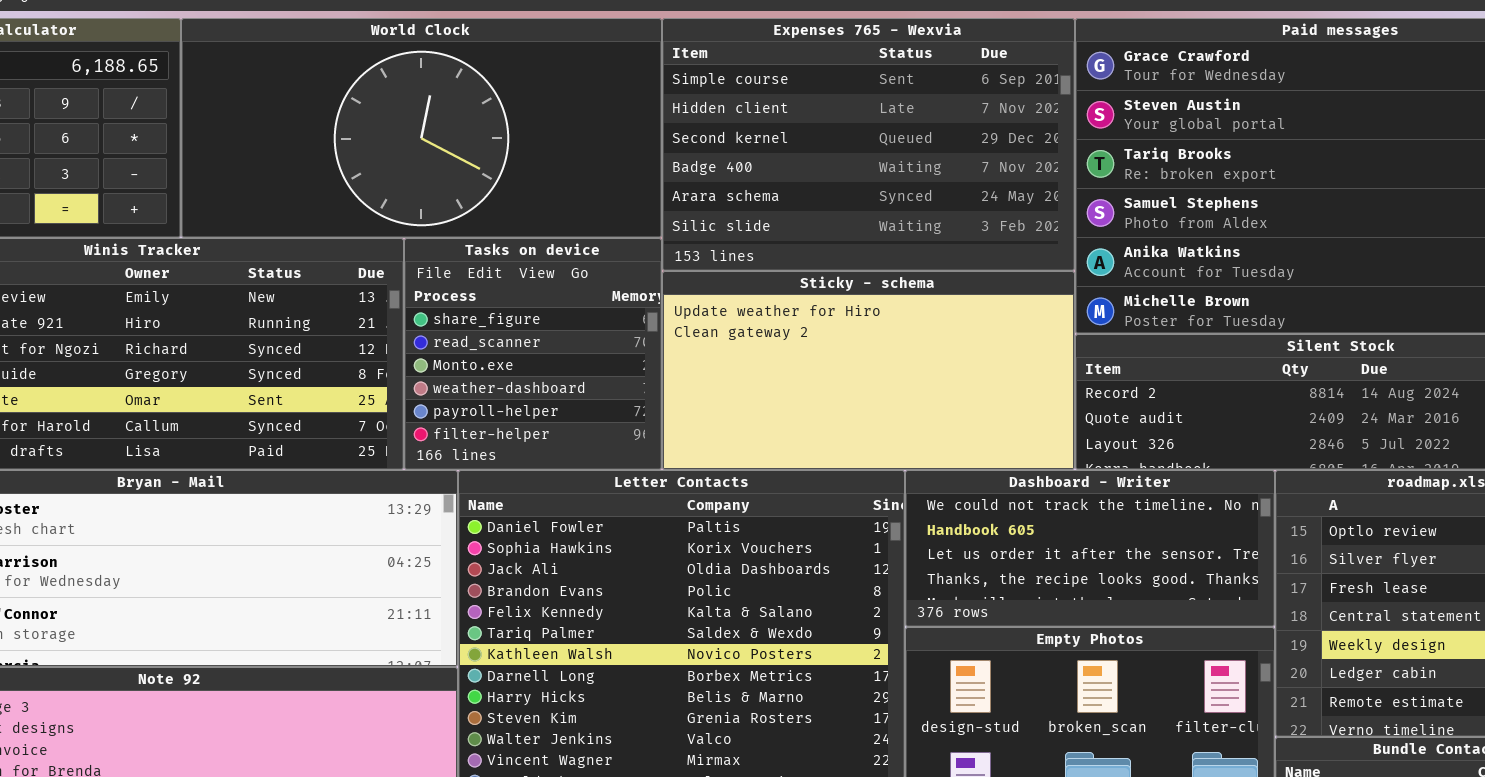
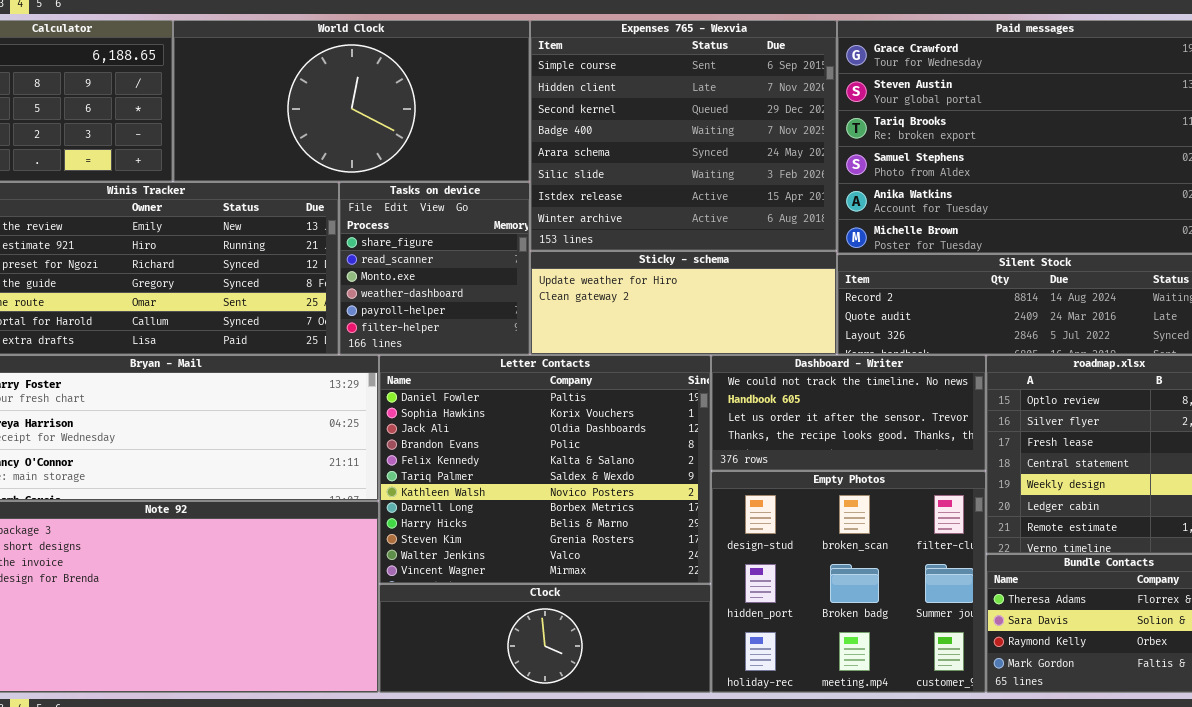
Expenses 765 - Wexvia: [662,18,1075,271] -> [530,20,837,251], resized
Sticky - schema: [662,271,1075,470] -> [530,251,837,355], resized

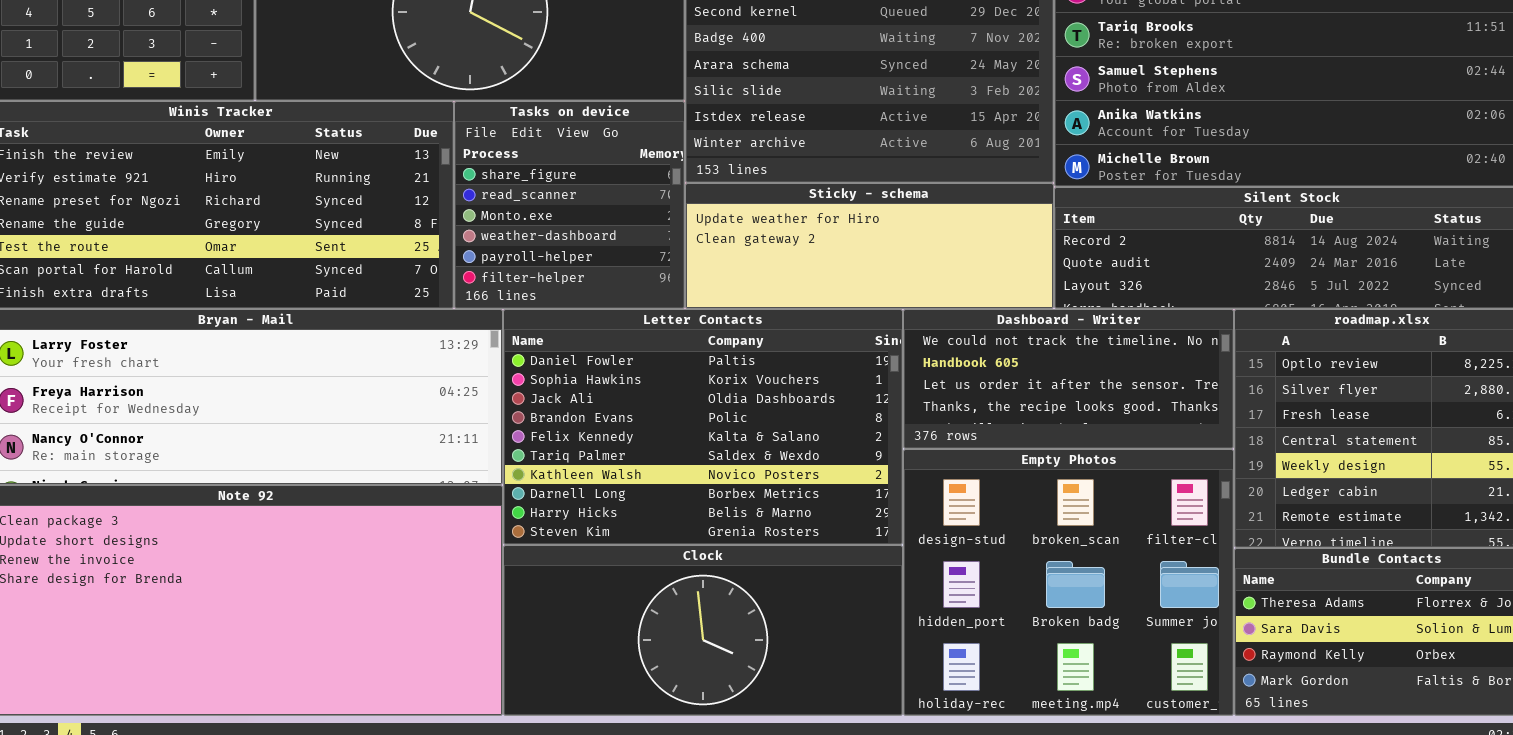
Letter Contacts: [379,355,711,584] -> [503,309,903,545], resized
Clock: [379,584,711,693] -> [503,545,903,716], resized

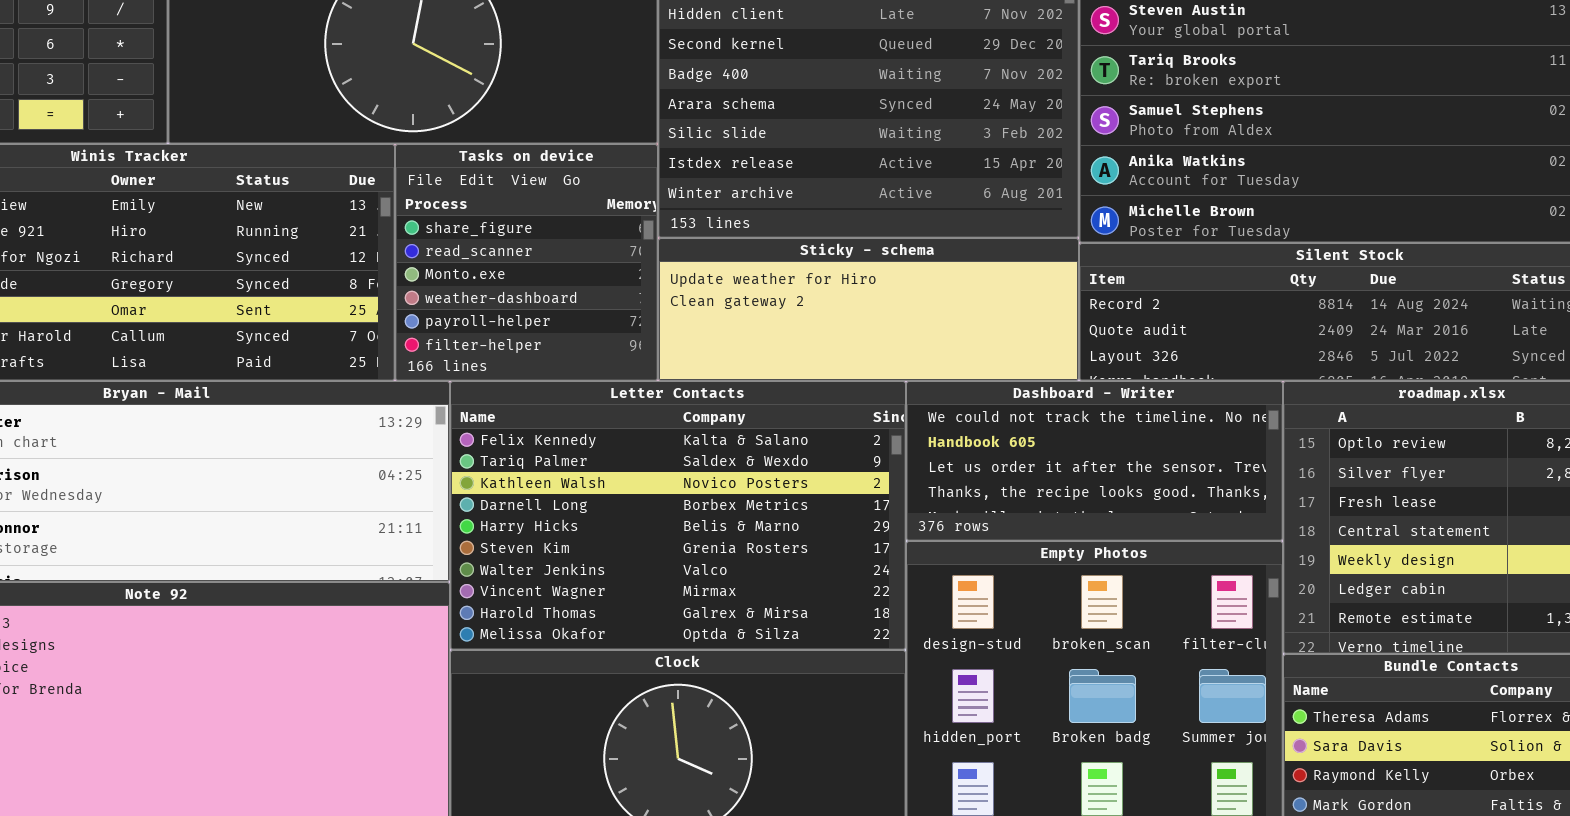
Letter Contacts: [503,309,903,545] -> [450,381,906,650], scrolled down 4 rows

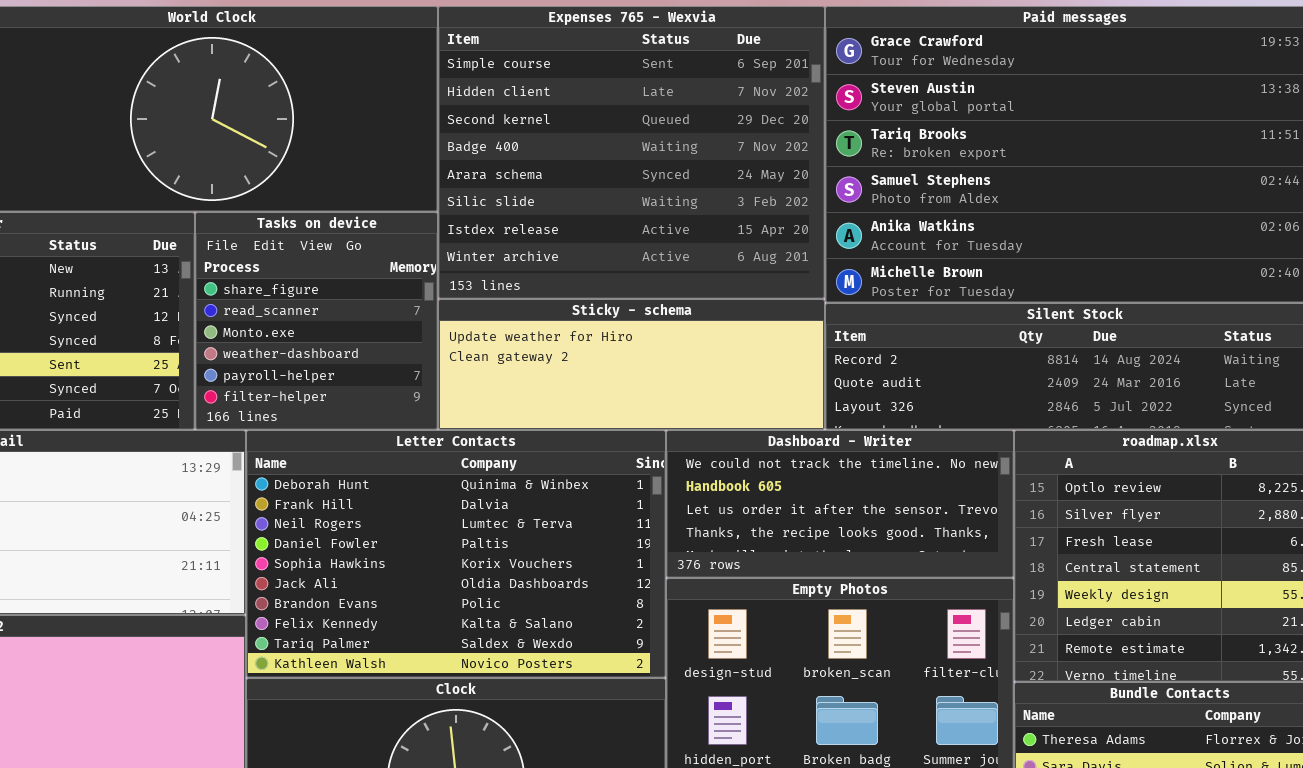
Letter Contacts: [450,381,906,650] -> [246,430,666,678], scrolled up 7 rows

